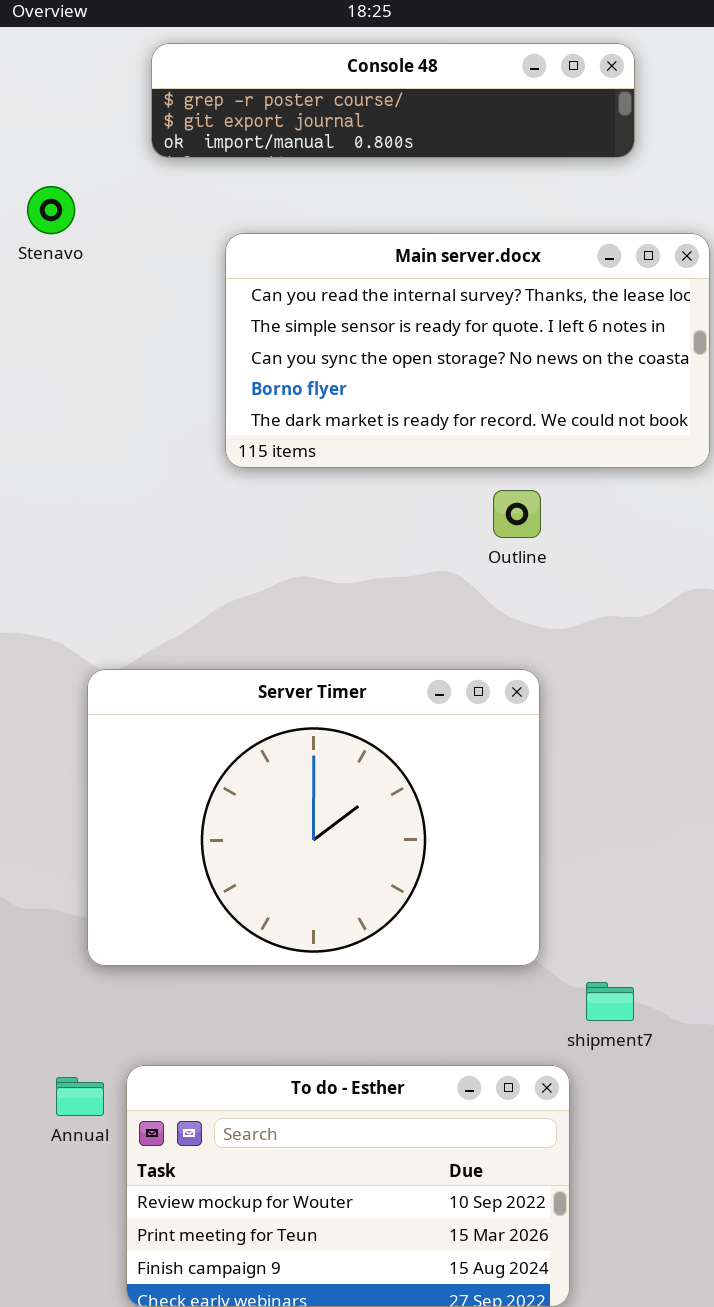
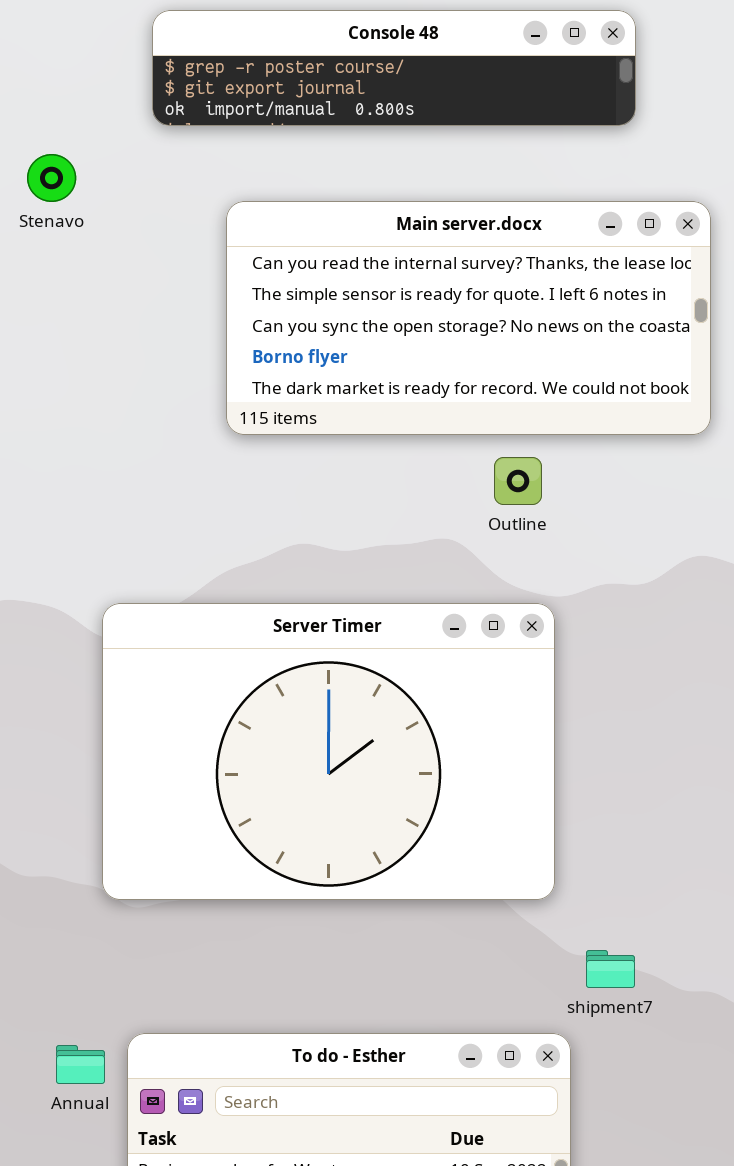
Server Timer: [87,669,540,966] -> [102,603,555,900], moved

